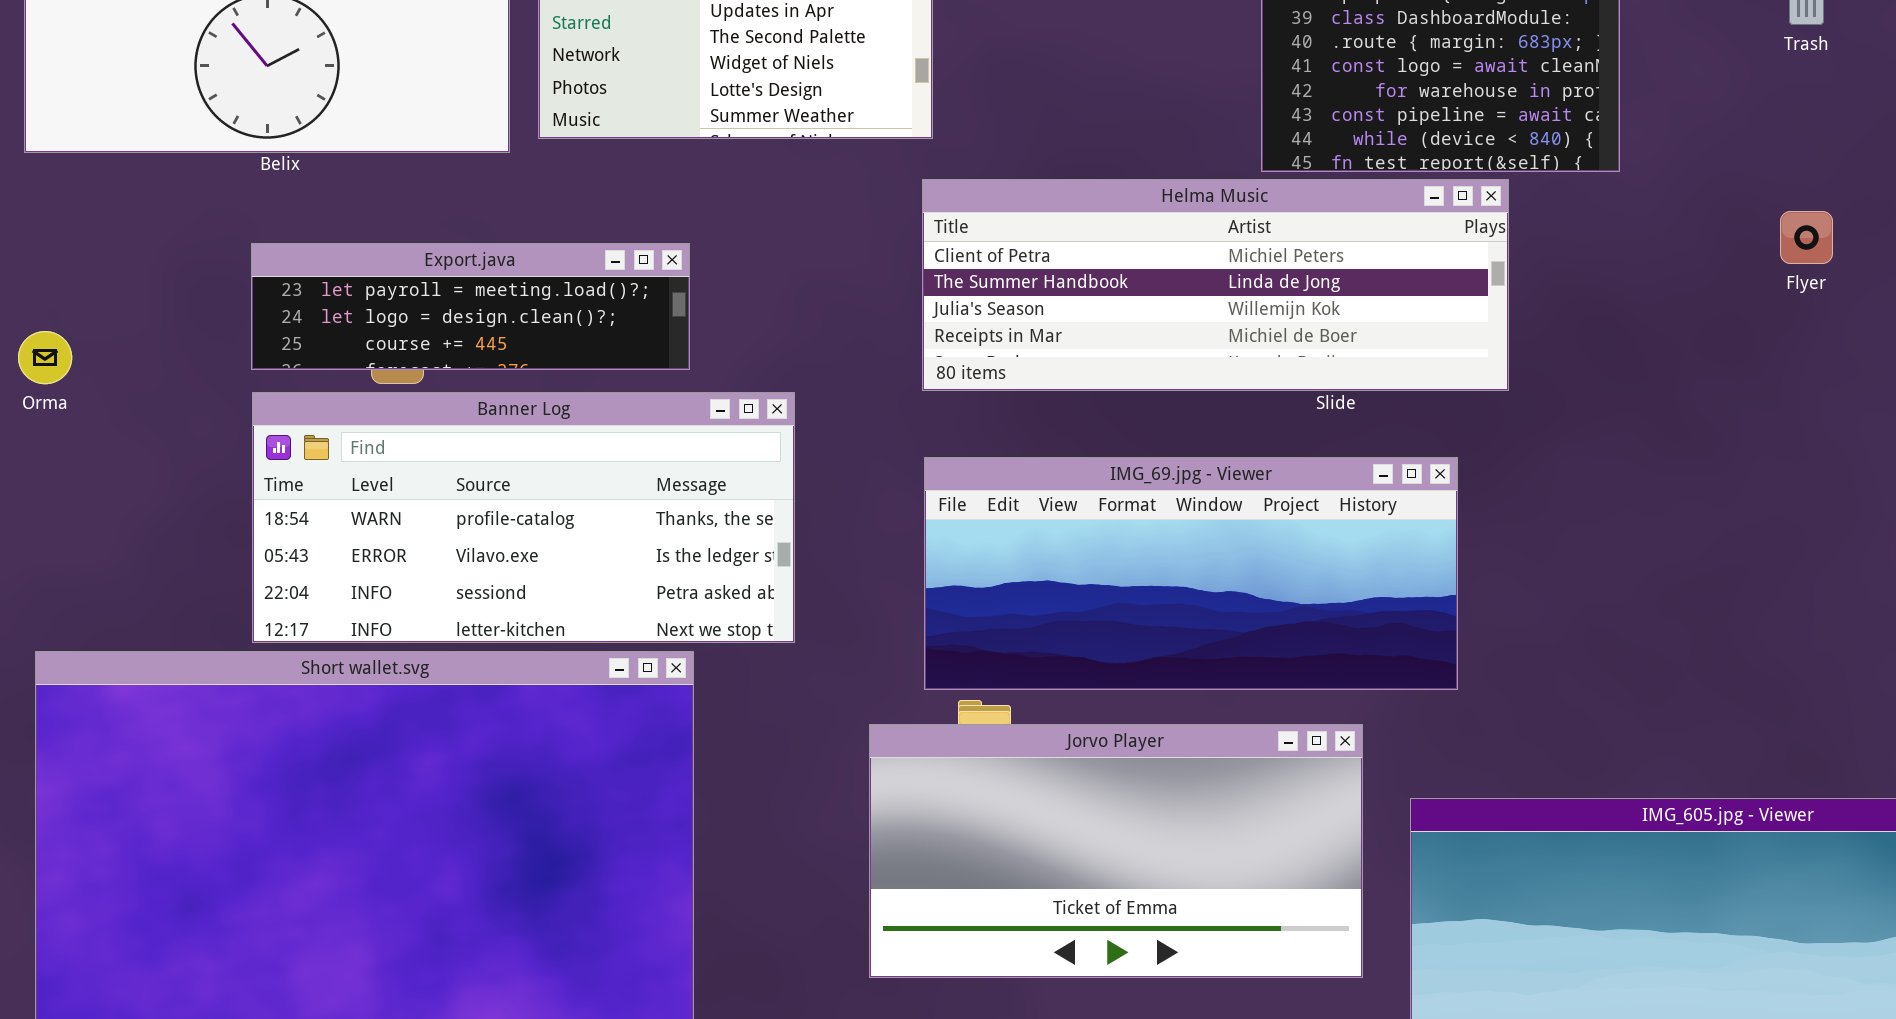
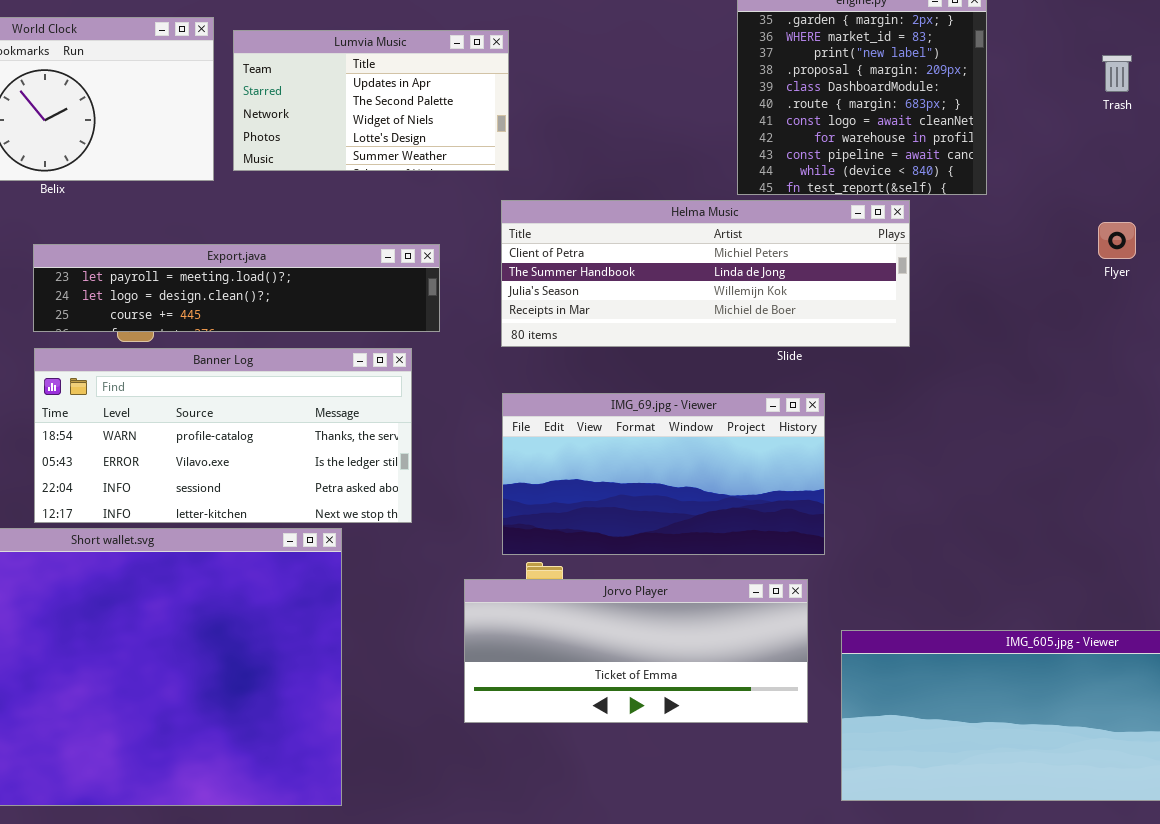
Export.java: [251,243,690,370] -> [33,244,440,332], resized
IMG_69.jpg - Viewer: [924,457,1458,690] -> [502,393,825,555], resized
Jorvo Player: [869,724,1363,978] -> [464,579,808,723], resized

